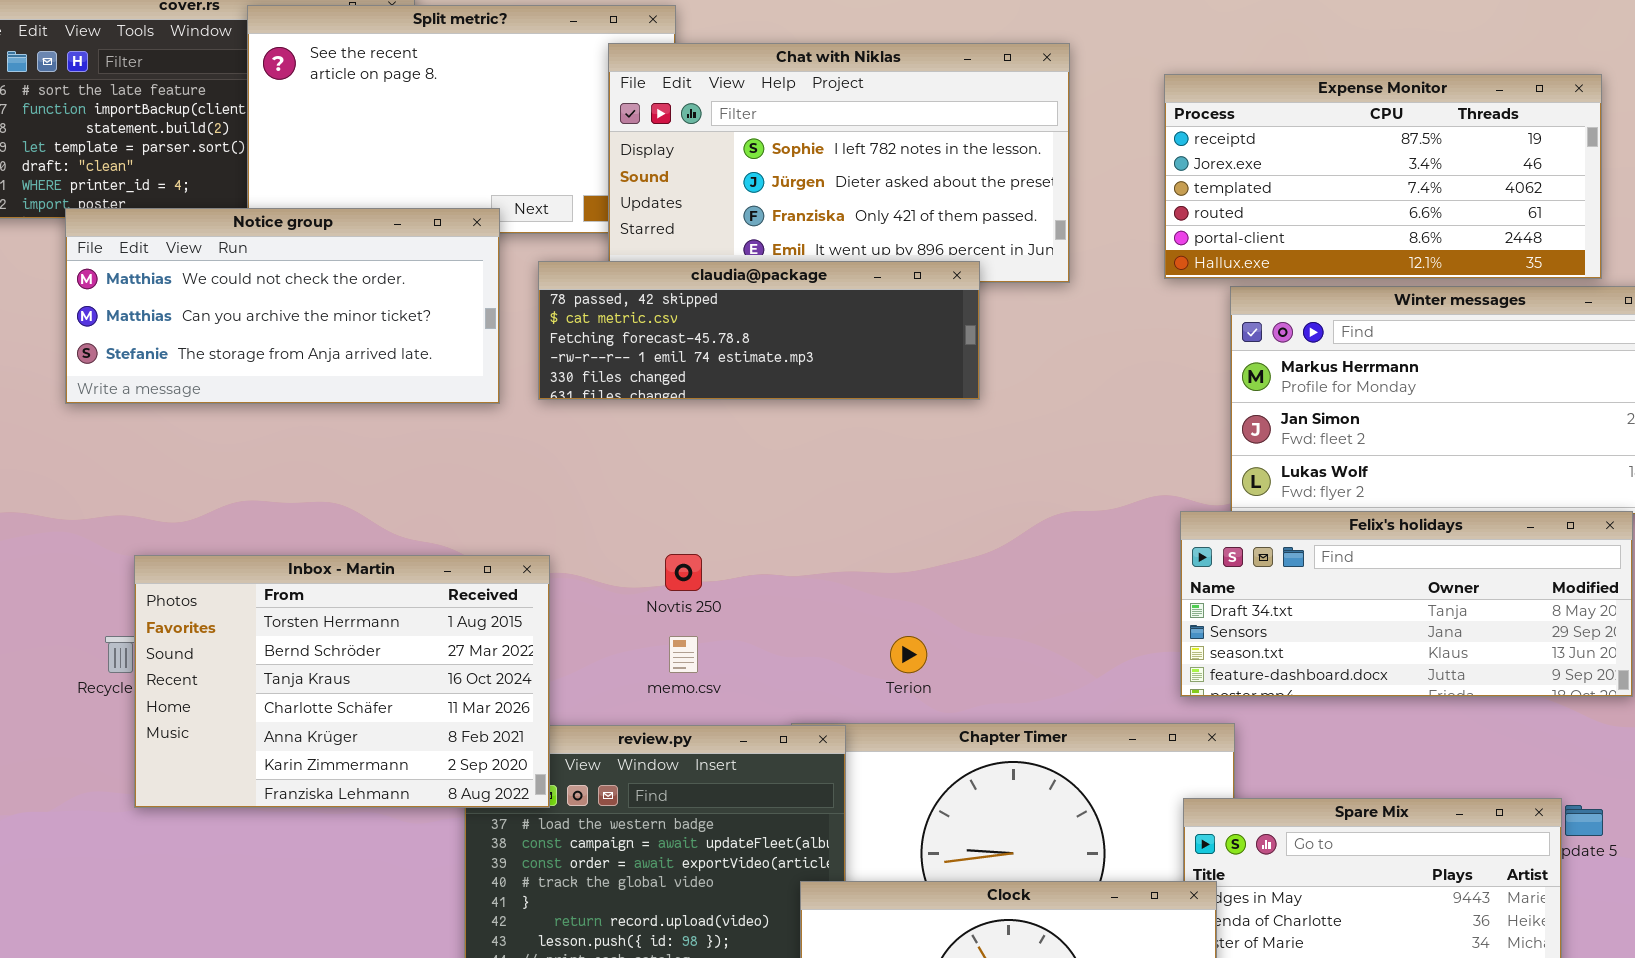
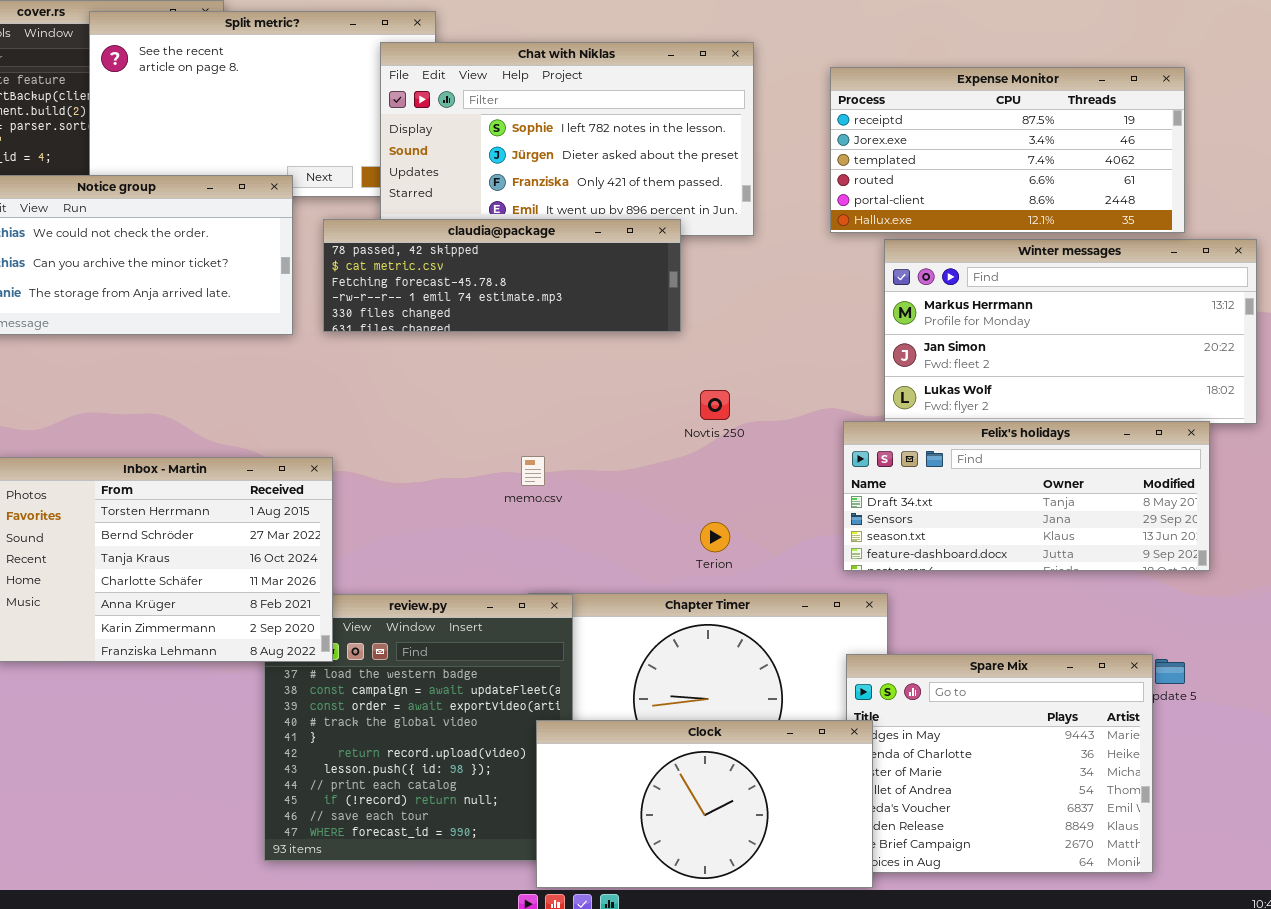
Novtis 250: [665,554,702,591] -> [700,390,730,420], moved
memo.csv: [669,636,698,673] -> [521,456,545,486], moved
Terion: [890,636,927,673] -> [700,522,730,552], moved

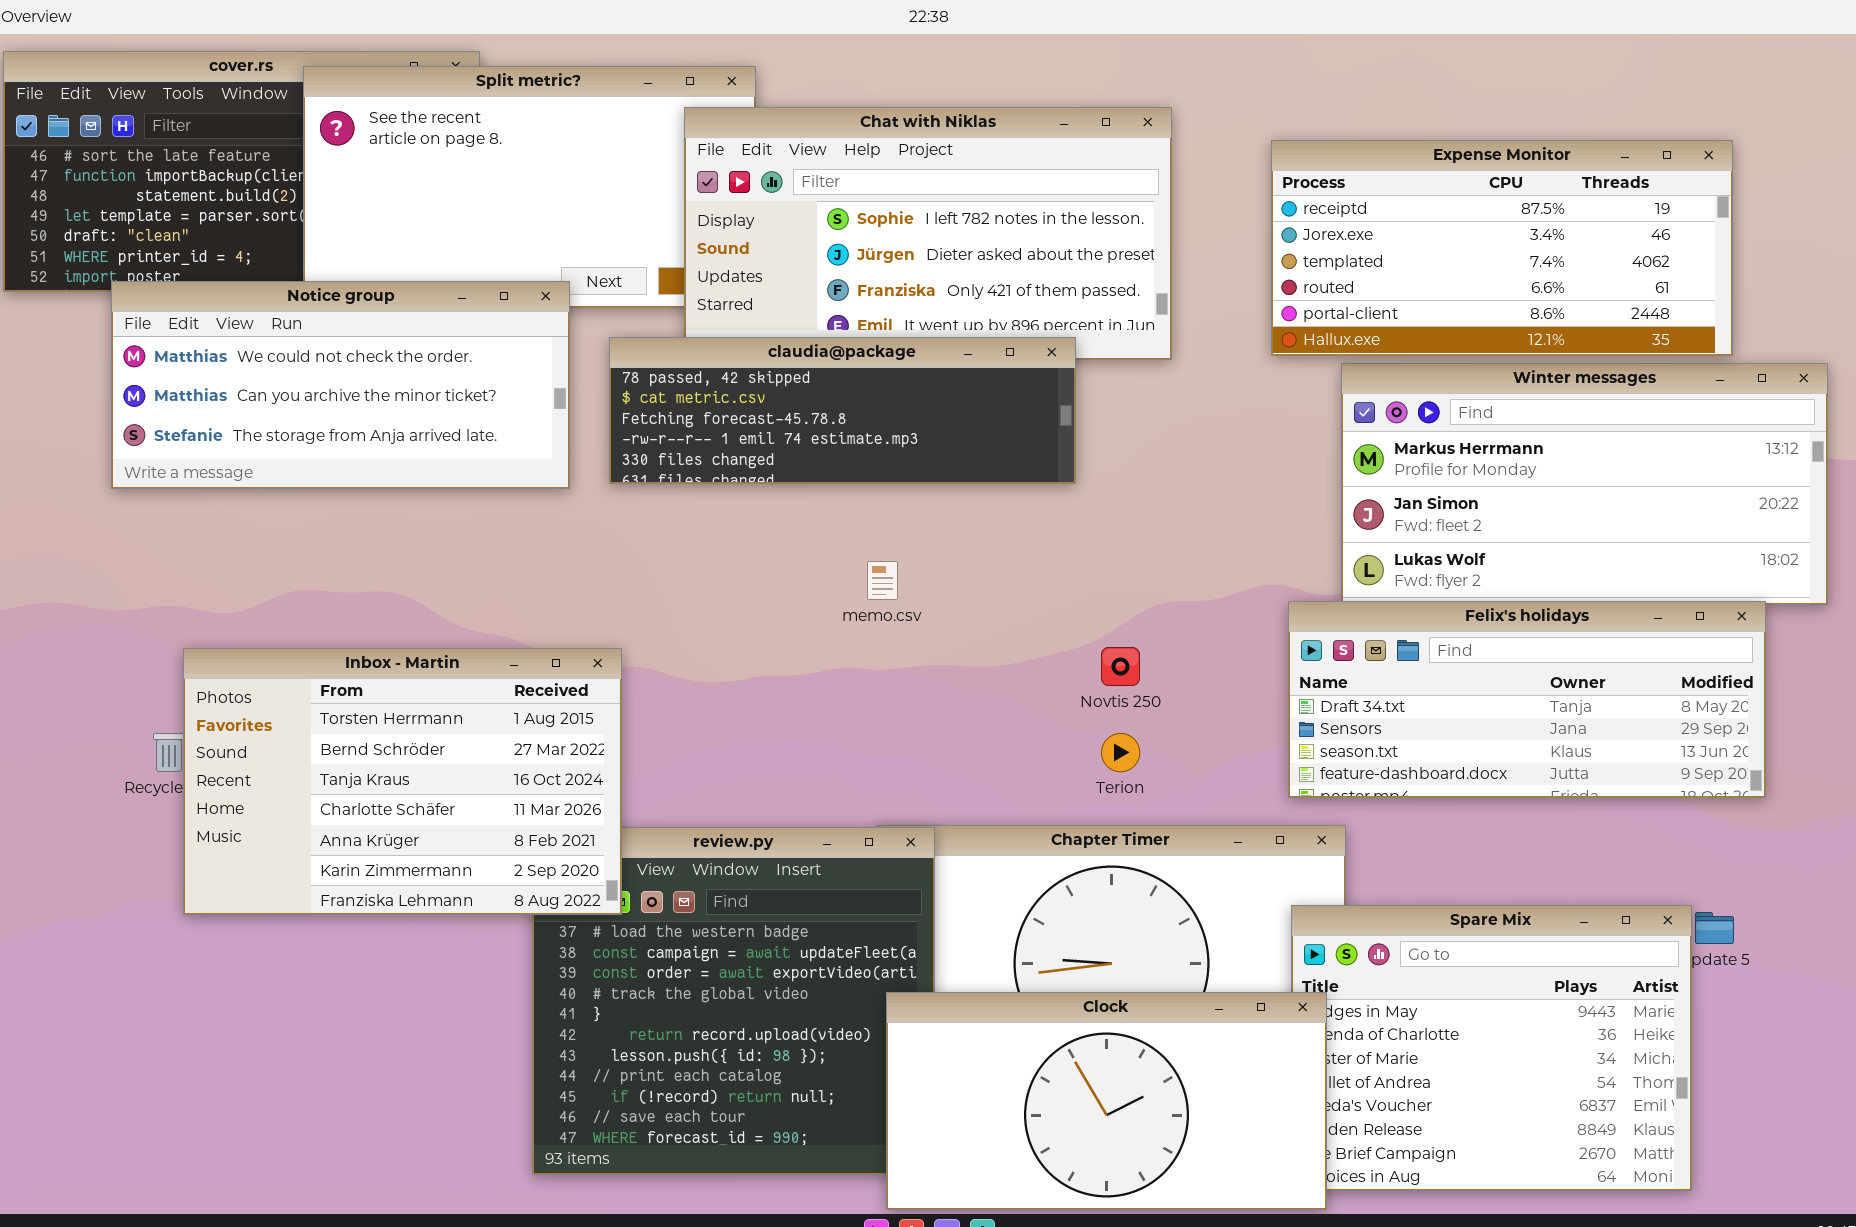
Novtis 250: [700,390,730,420] -> [1101,647,1140,686], moved
memo.csv: [521,456,545,486] -> [867,561,898,600], moved

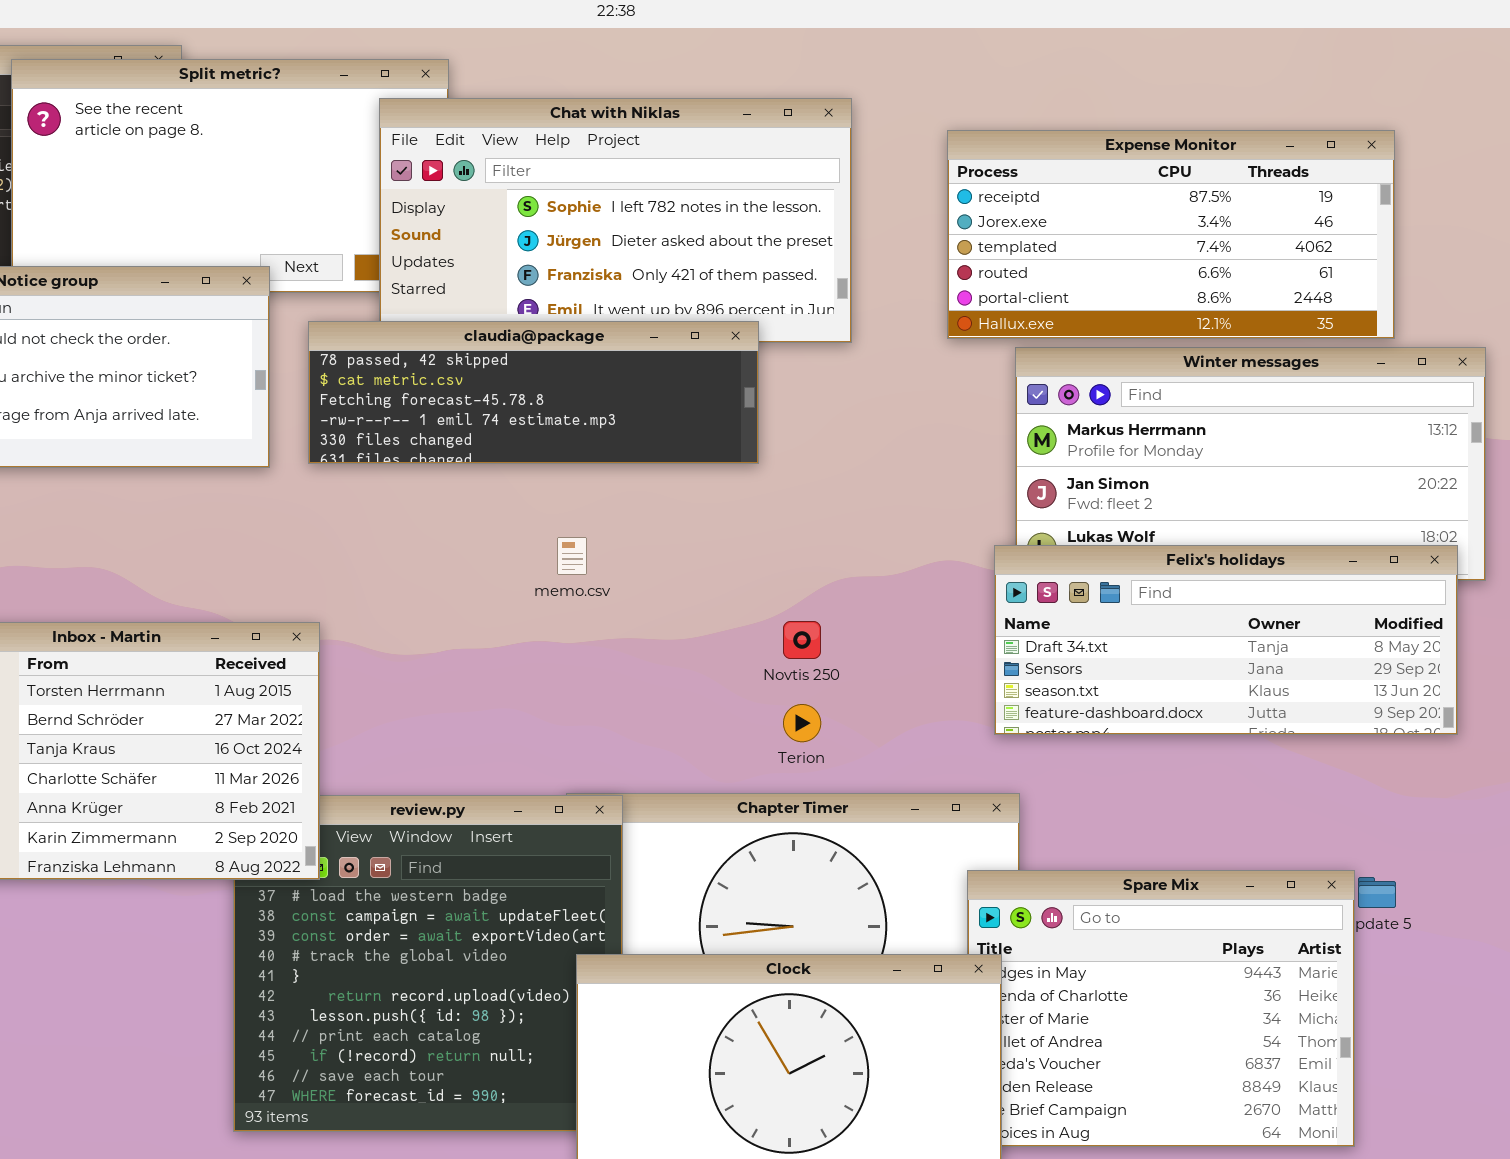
Felix's holidays: [1288,601,1766,798] -> [994,545,1458,735], moved

